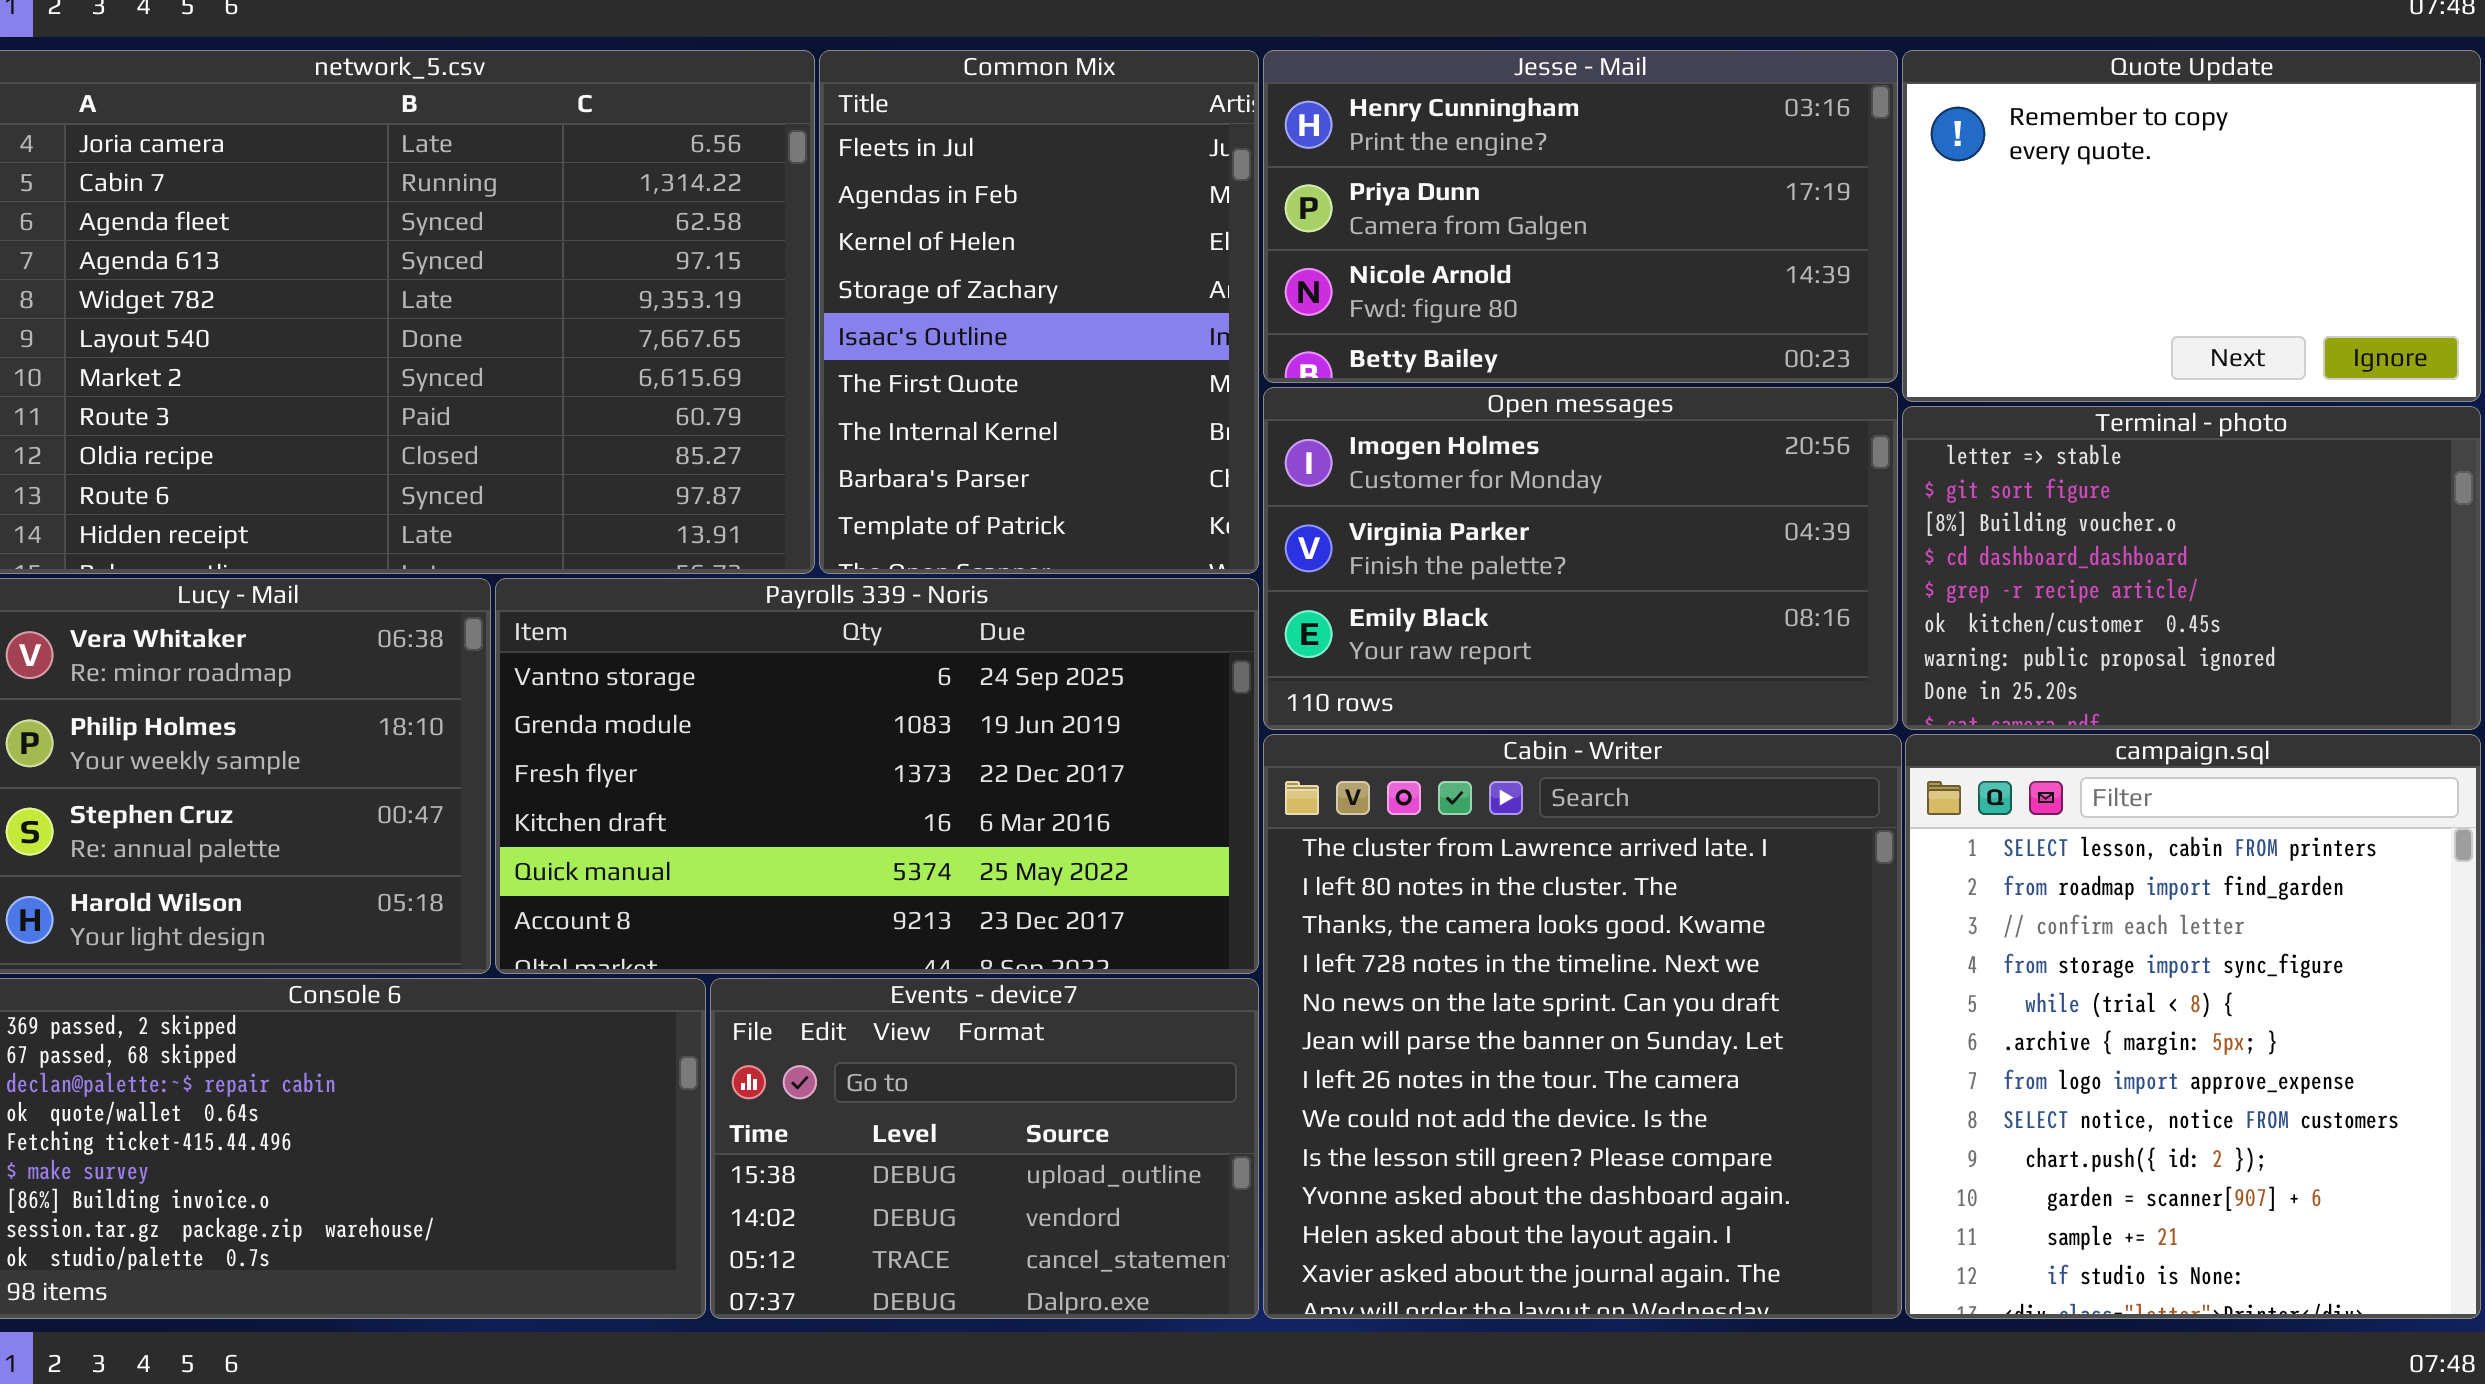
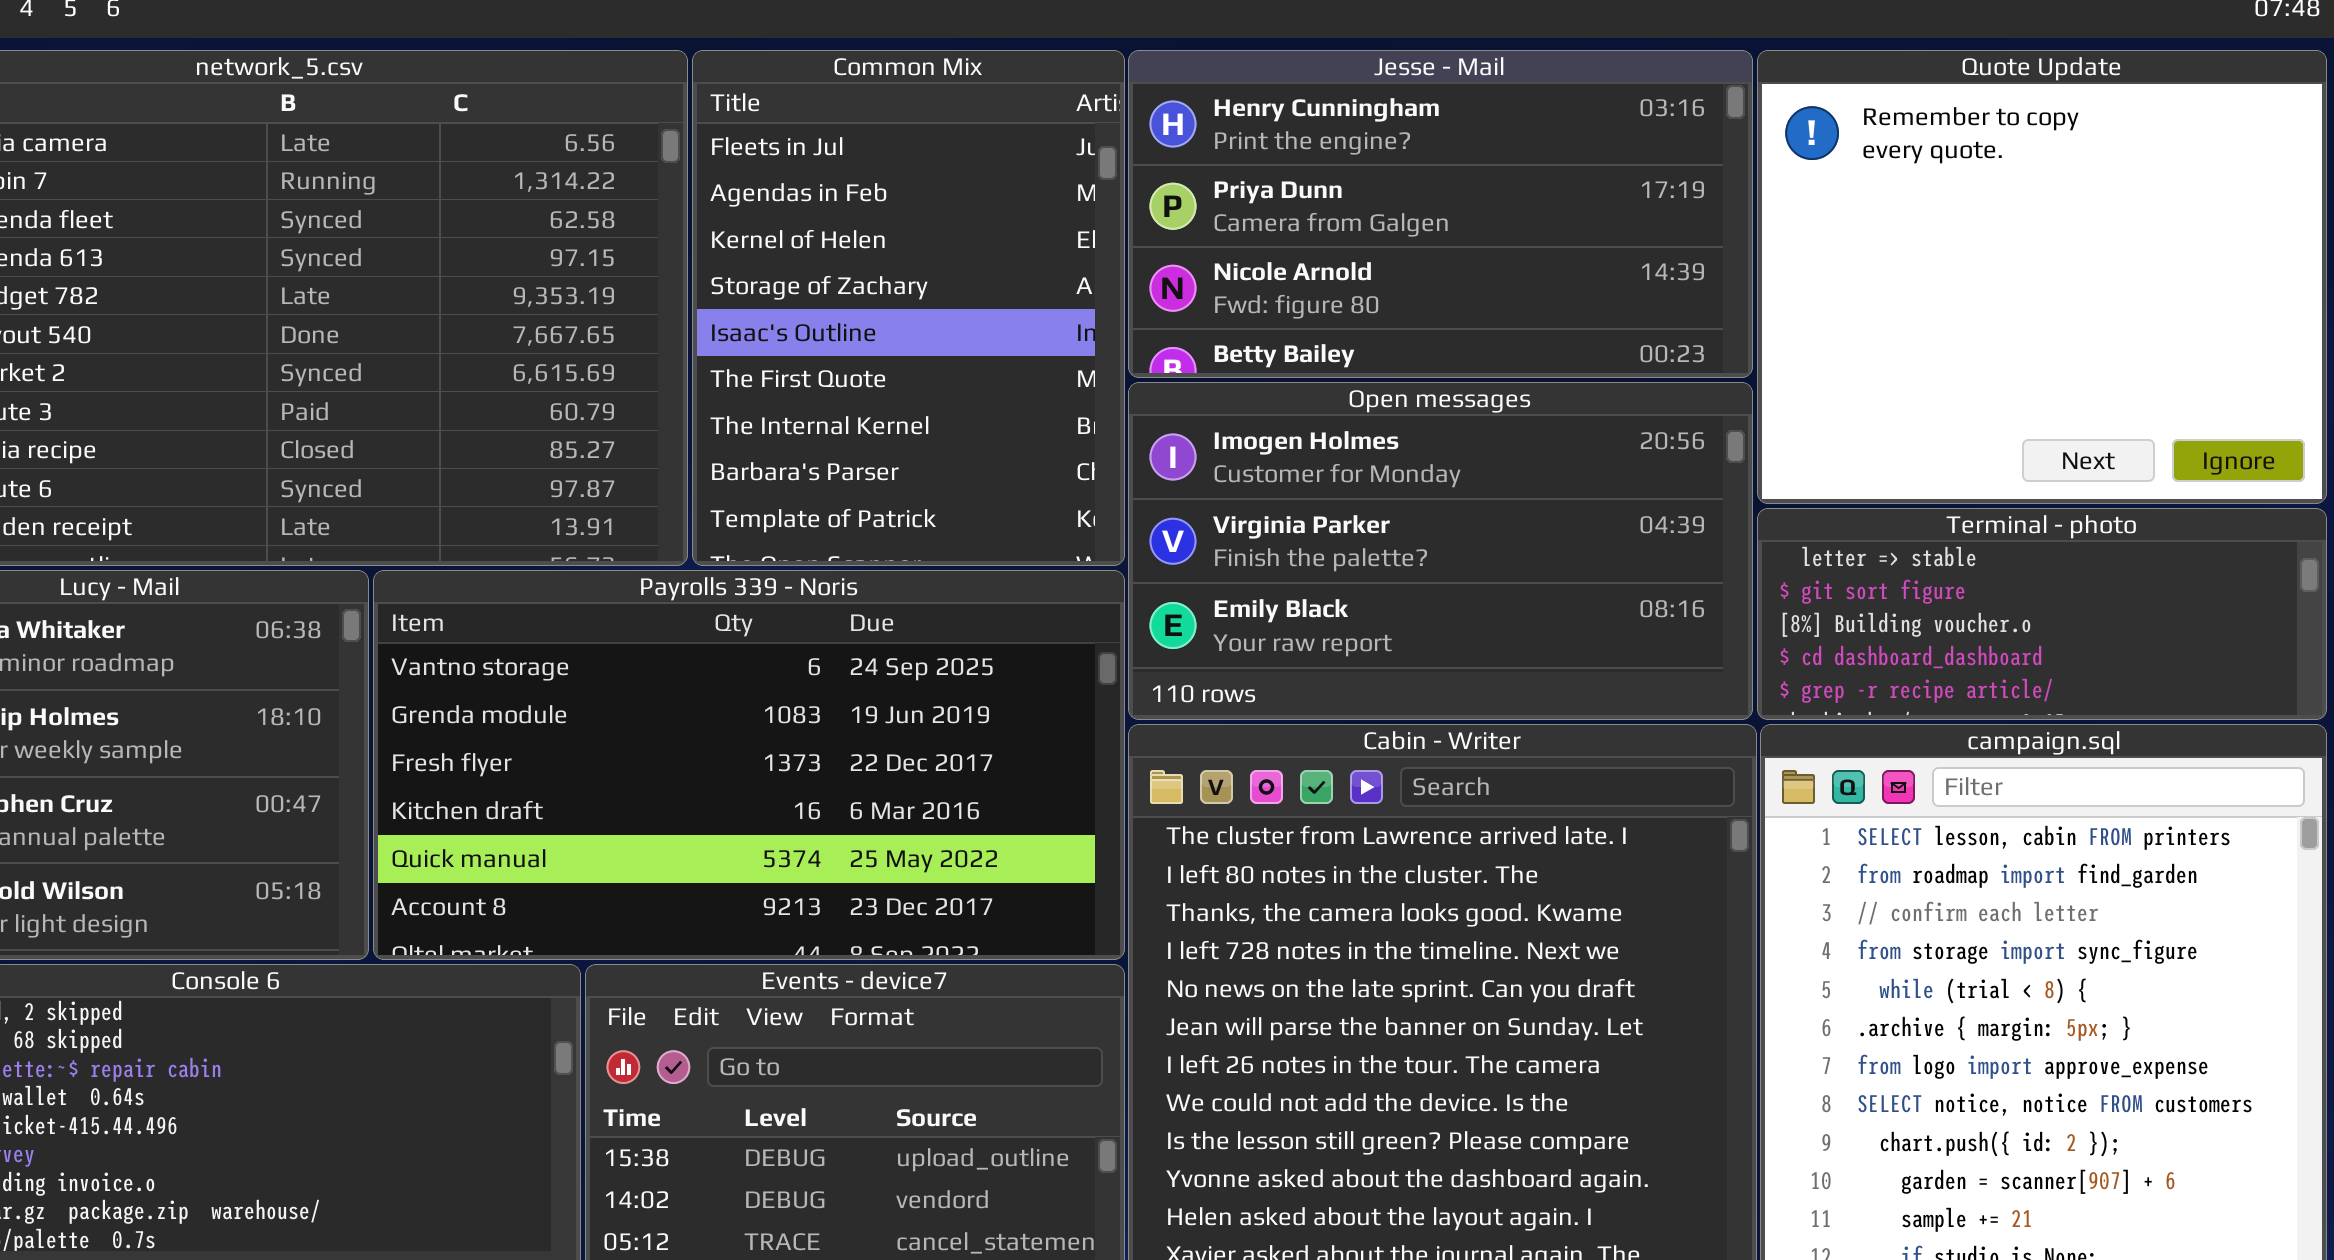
Quote Update: [1902,50,2481,402] -> [1757,50,2327,504], resized
Terminal - photo: [1902,406,2481,730] -> [1757,508,2327,720], resized

